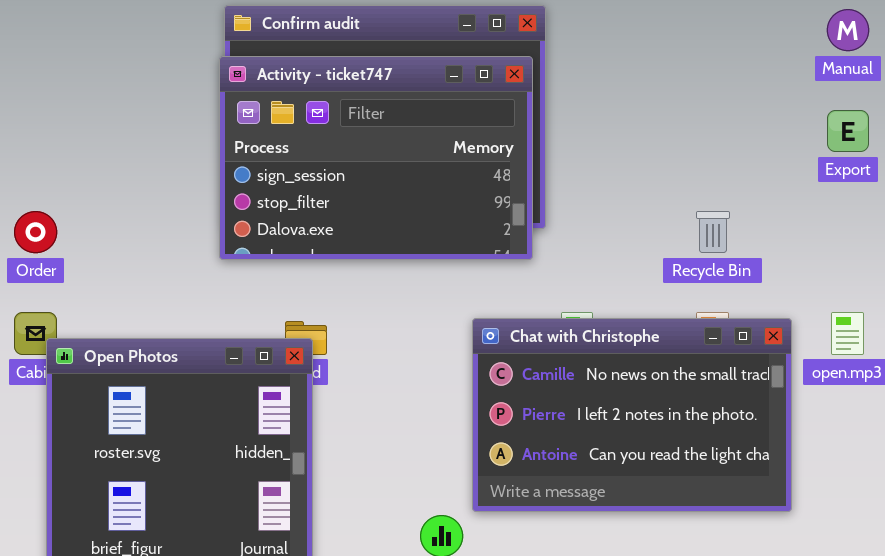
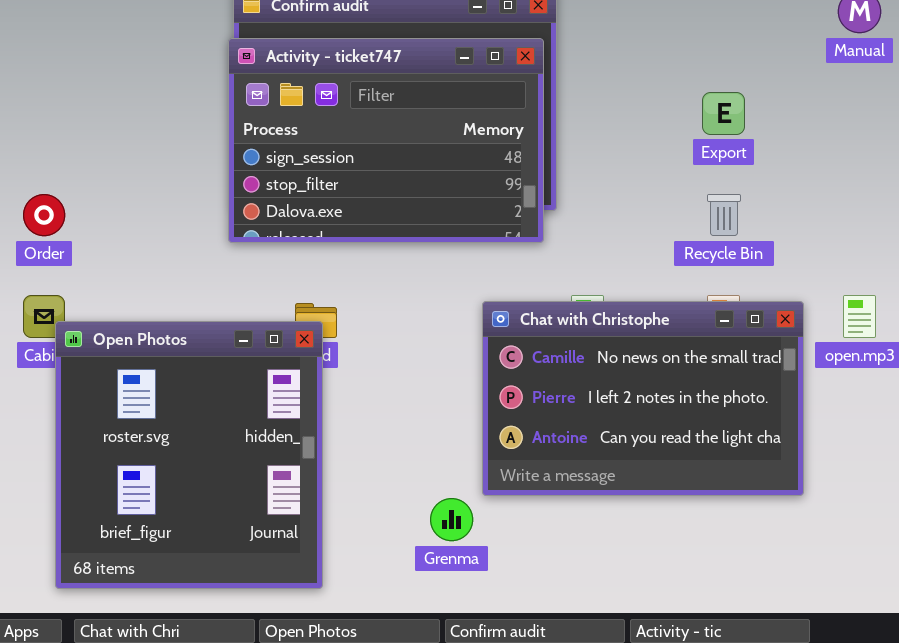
Export: [827,110,869,152] -> [702,92,745,135], moved

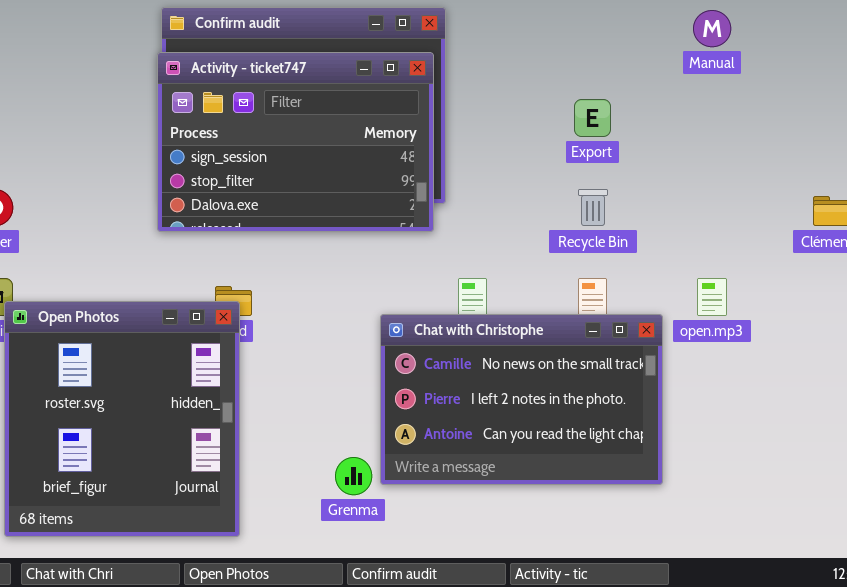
Chat with Christophe: [482,301,804,496] -> [380,314,663,485], moved

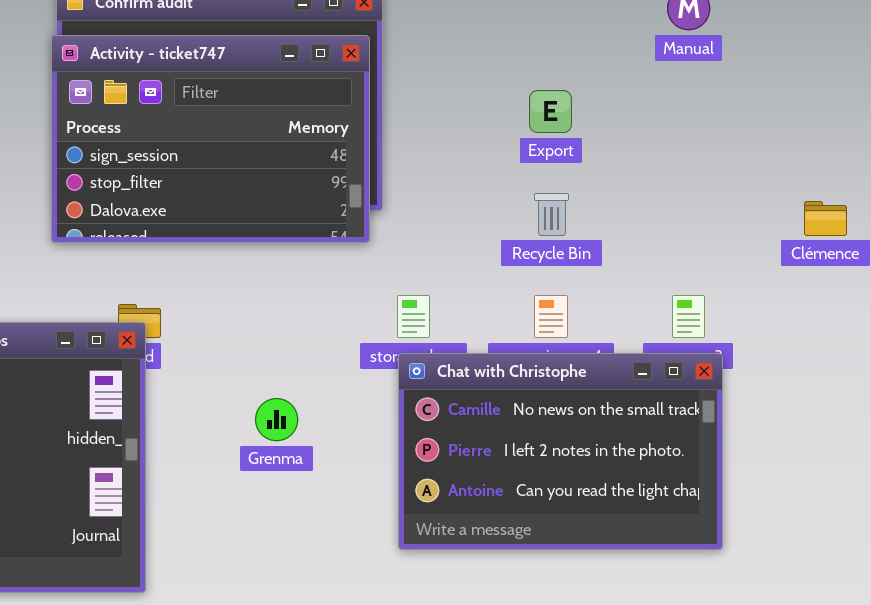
Chat with Christophe: [380,314,663,485] -> [398,353,723,550], moved
Grenma: [335,457,372,495] -> [255,398,298,441], moved

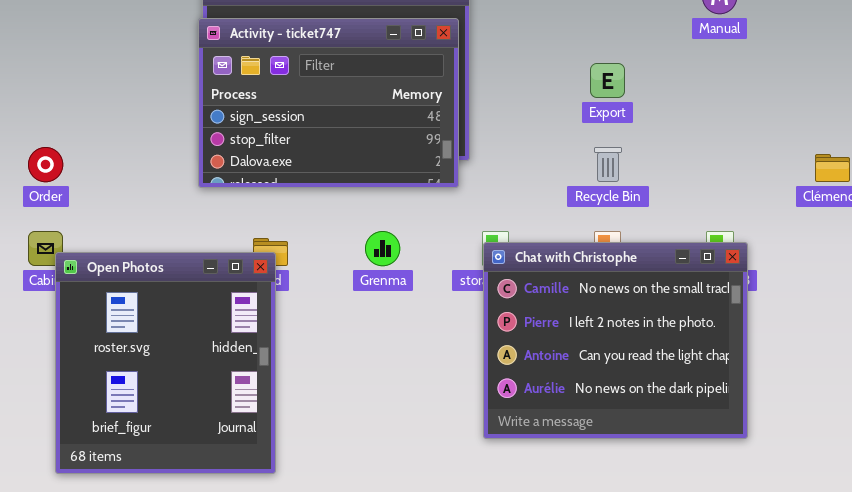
Chat with Christophe: [398,353,723,550] -> [483,242,748,439], resized
Grenma: [255,398,298,441] -> [365,231,400,266], moved

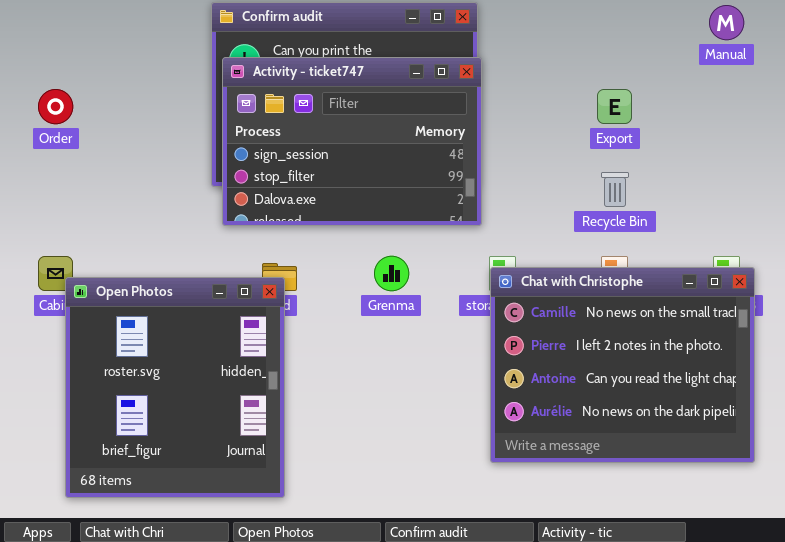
Activity - ticket747: [198,18,459,188] -> [222,57,482,226], moved
Order: [28,147,63,182] -> [38,89,73,124], moved

